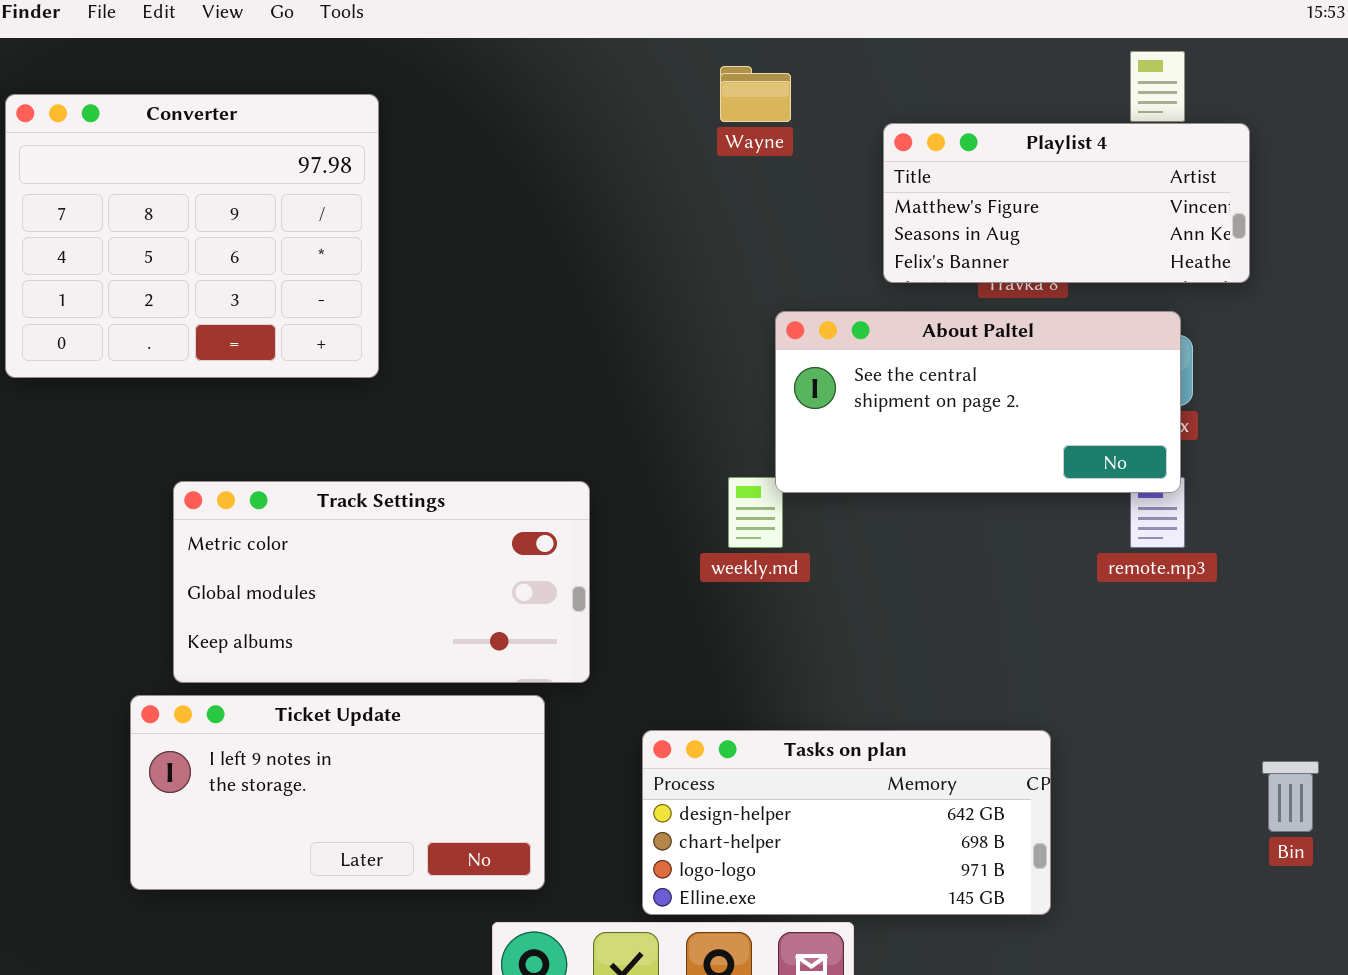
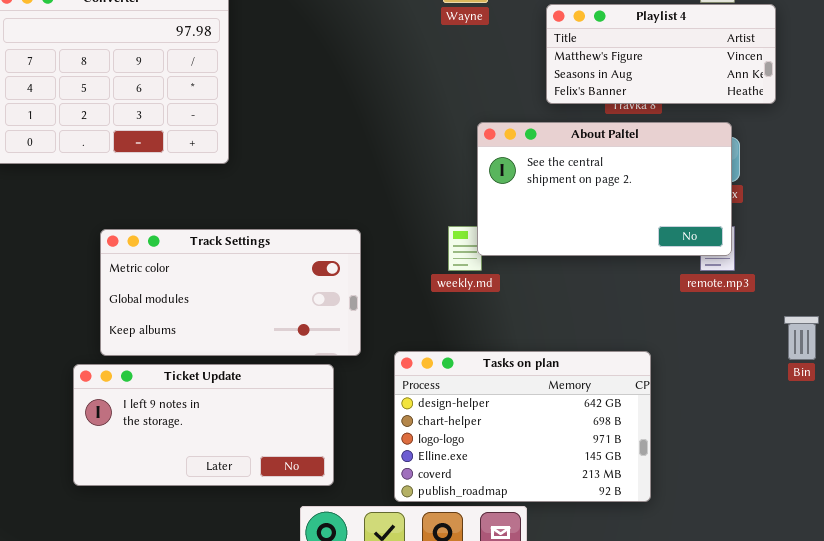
About Paltel: [775,311,1181,493] -> [477,122,732,256], resized
Tasks on plan: [642,730,1051,915] -> [394,351,651,502], resized
Bin: [1262,761,1319,832] -> [784,316,819,360], moved

